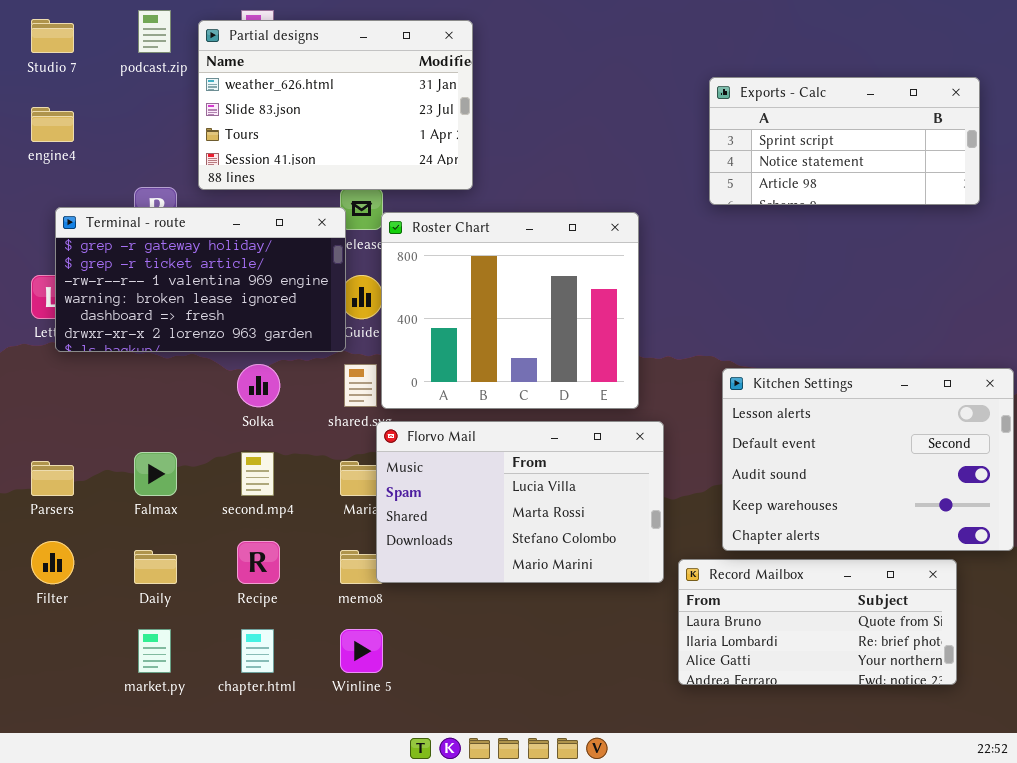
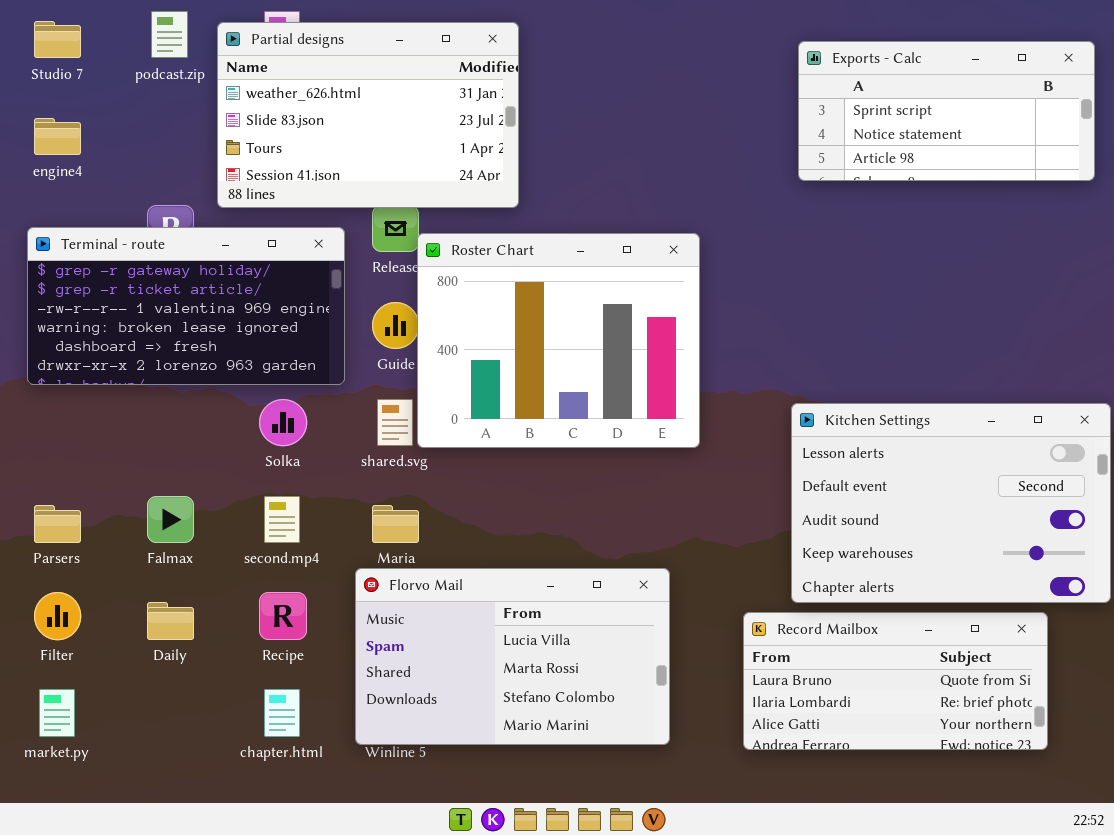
Exports - Calc: [709,77,980,205] -> [798,41,1095,181], moved
Terminal - route: [55,207,346,352] -> [27,227,345,385], moved
Florvo Mail: [376,421,664,583] -> [355,568,670,745], moved
market.py: [138,629,171,673] -> [39,689,75,737], moved

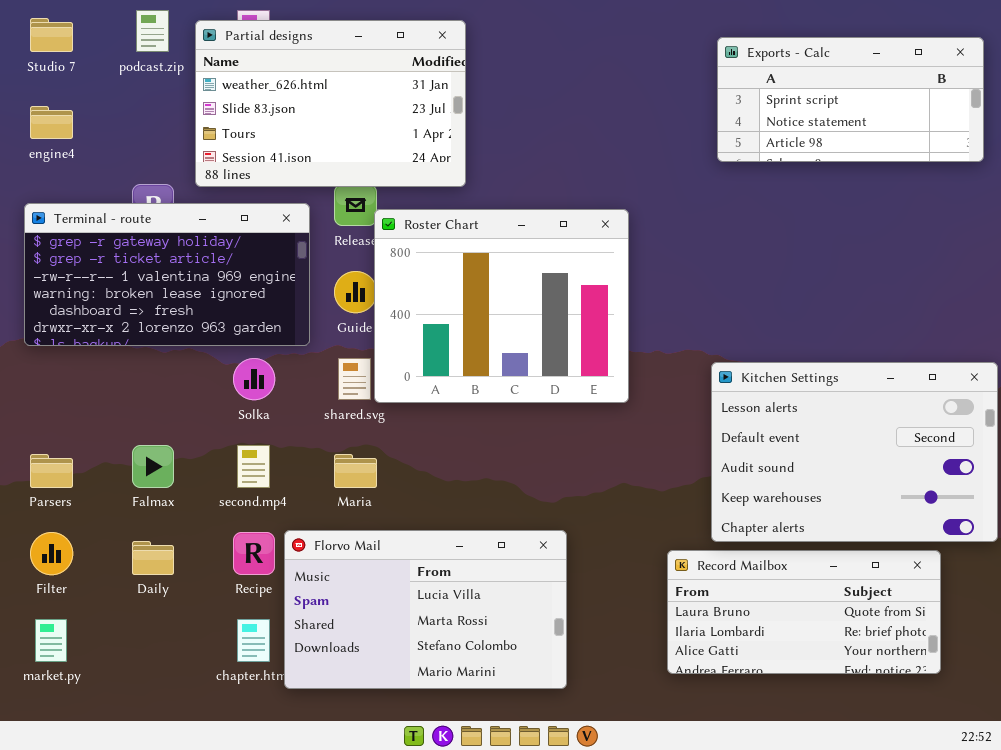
Florvo Mail: [355,568,670,745] -> [284,530,567,689], moved

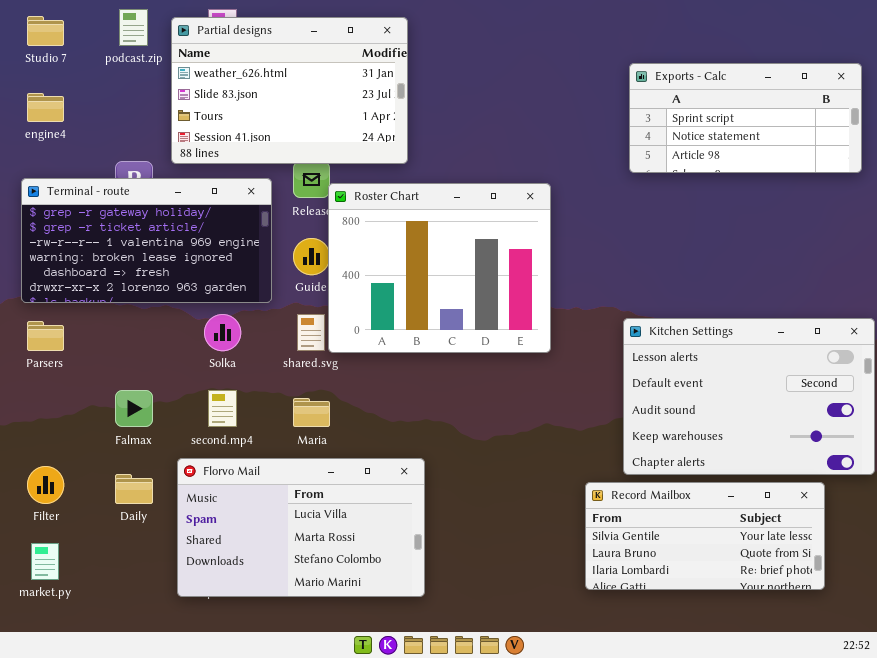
Exports - Calc: [717,37,984,162] -> [629,63,862,173], moved
Parsers: [30,454,73,488] -> [27,321,64,351], moved
Florvo Mail: [284,530,567,689] -> [177,458,425,597], moved
Record Mailbox: [667,550,941,674] -> [585,482,825,590], scrolled up 1 row

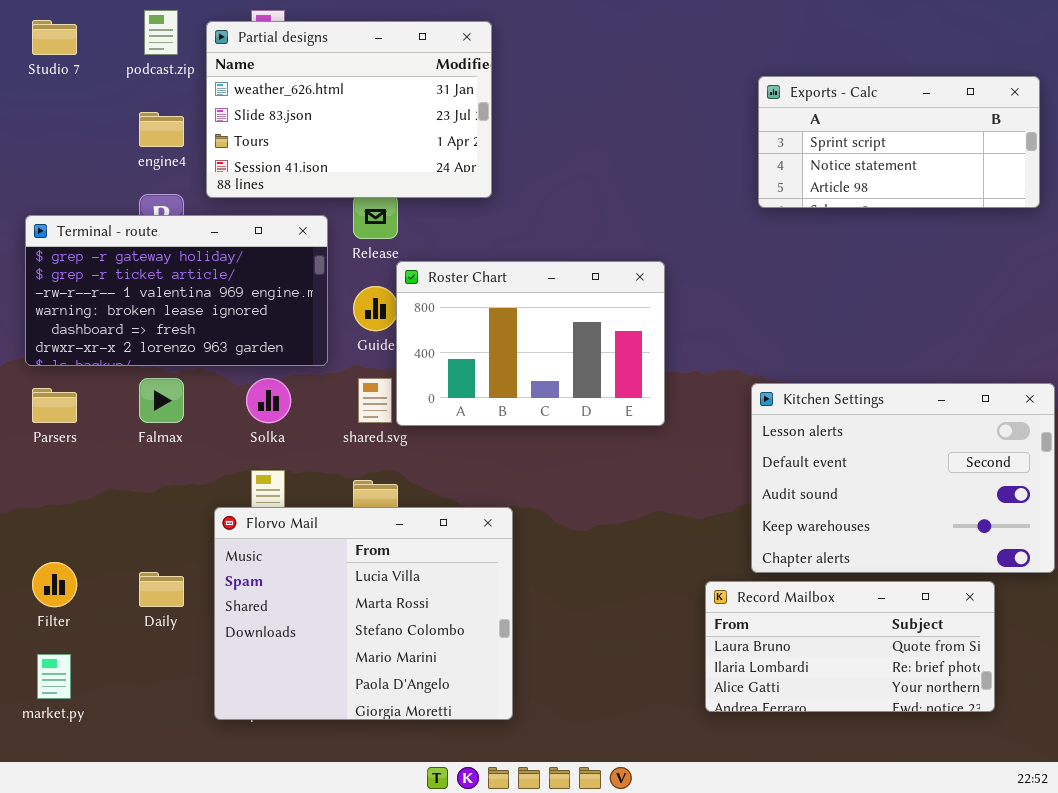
engine4: [27,93,64,122] -> [139,112,184,147], moved
Roster Chart: [328,183,551,353] -> [396,261,665,426], resized
Falmax: [115,390,153,427] -> [139,378,184,423], moved
Florvo Mail: [177,458,425,597] -> [214,507,513,720], resized
Record Mailbox: [585,482,825,590] -> [705,581,995,712], scrolled down 1 row

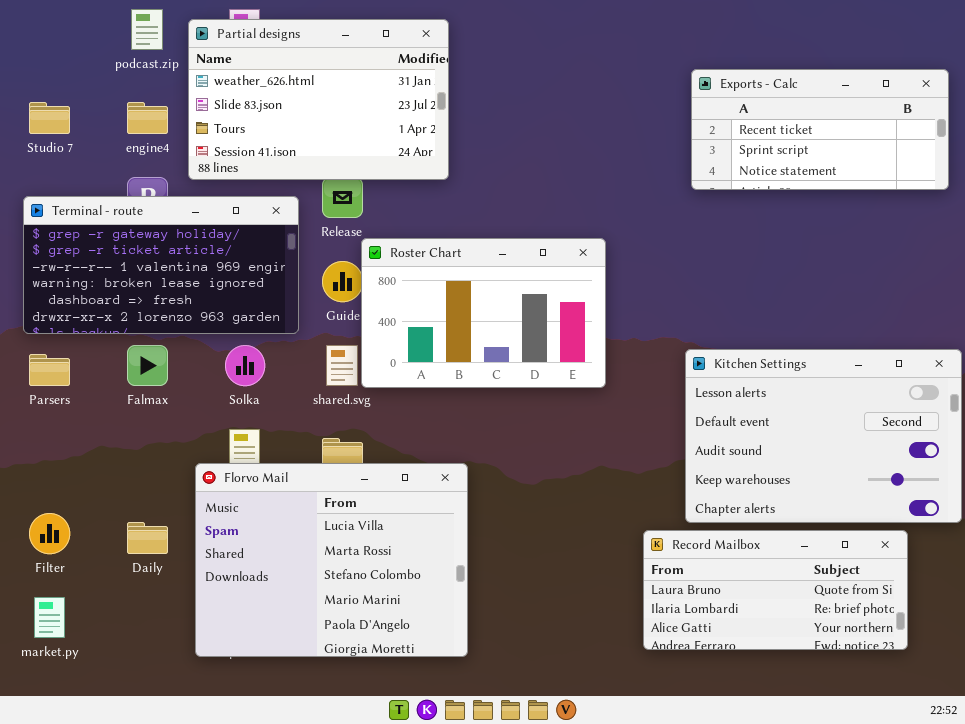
Studio 7: [32,20,77,55] -> [29,102,70,134], moved
Exports - Calc: [758,76,1040,208] -> [691,69,949,190], scrolled up 1 row

